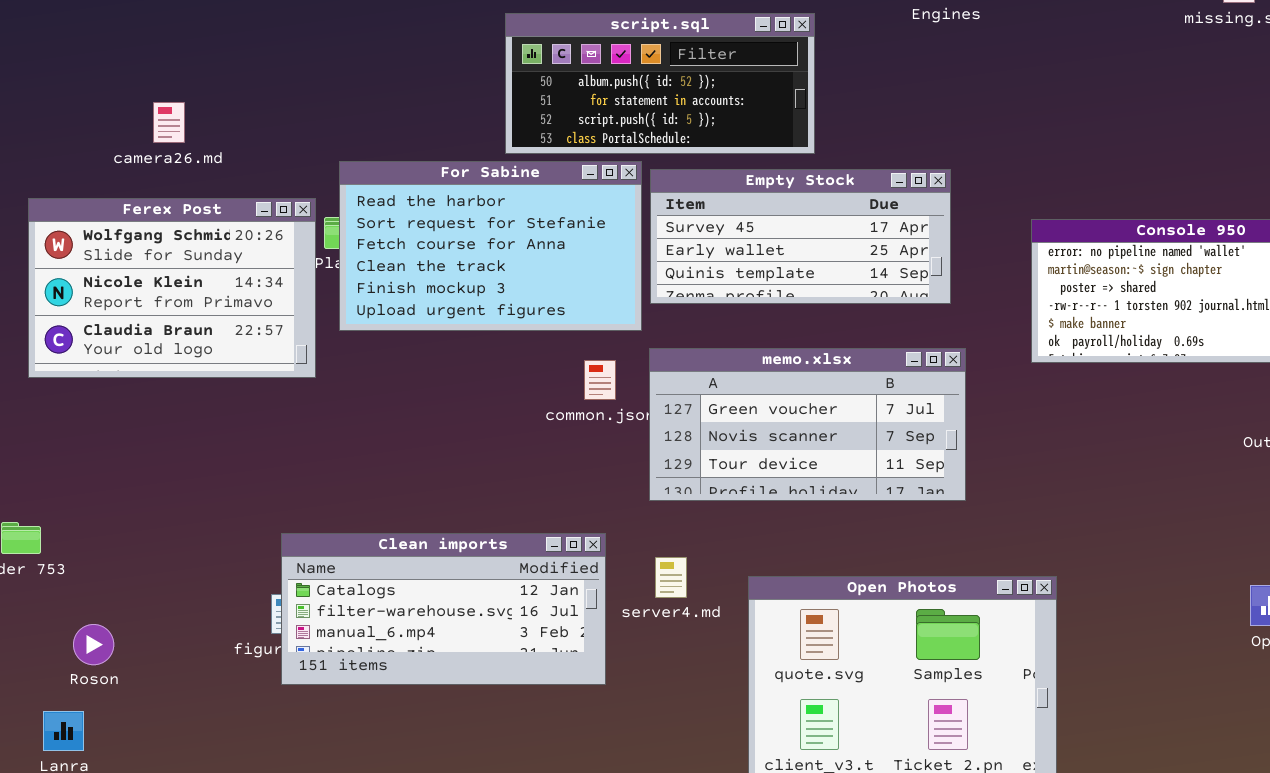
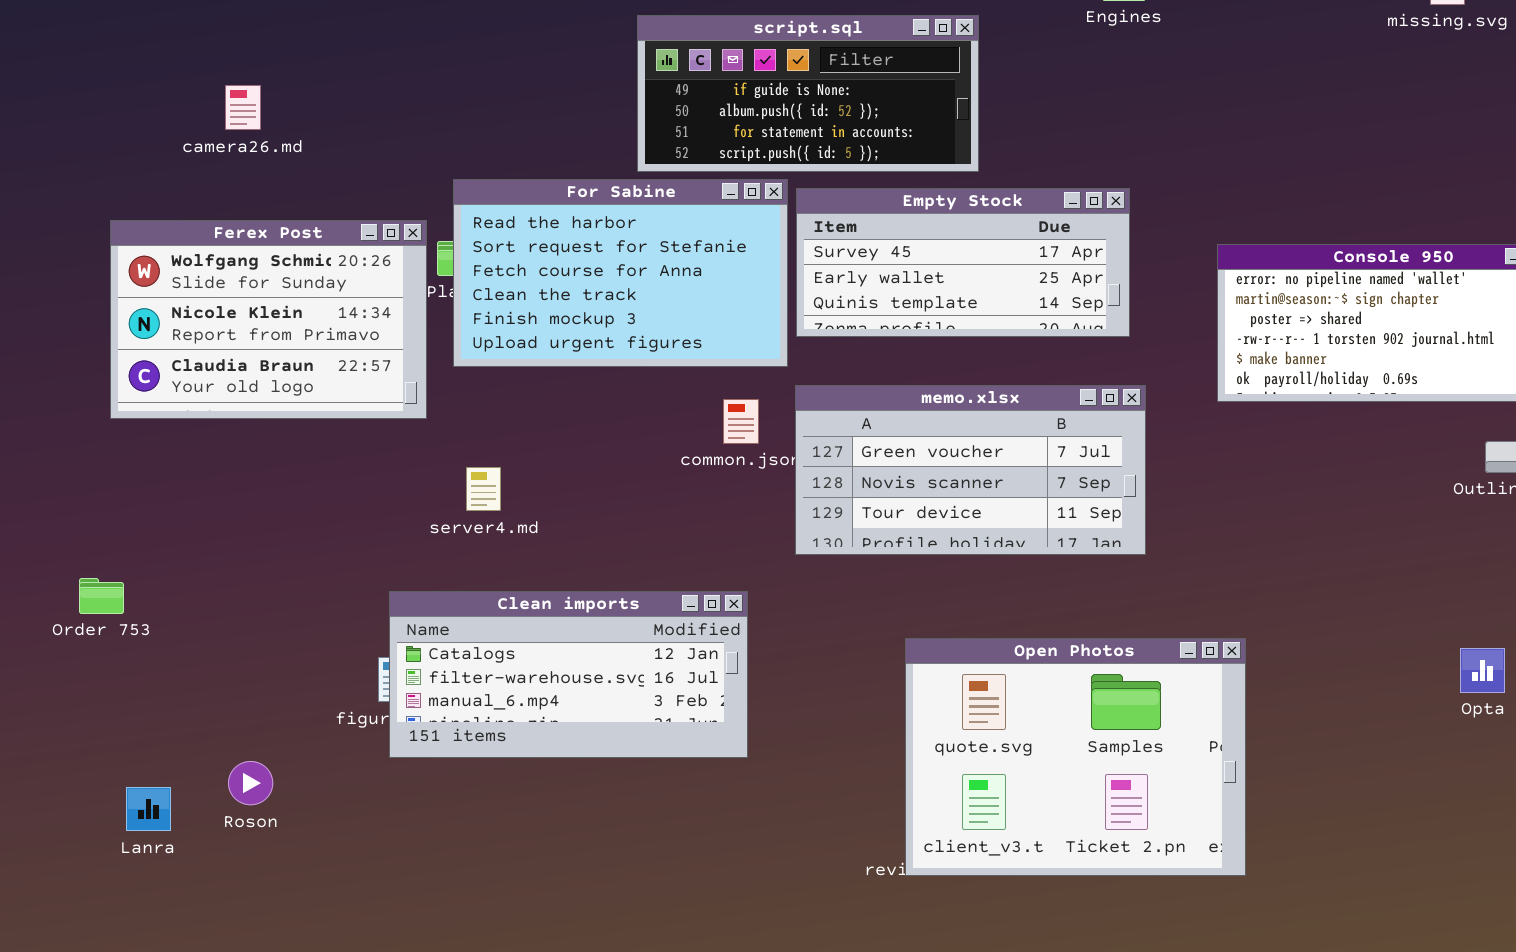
script.sql: [505,13,815,154] -> [637,15,979,172], scrolled up 1 row
camera26.md: [153,102,185,143] -> [225,85,261,130], moved
server4.md: [655,557,687,598] -> [466,467,501,511], moved
Roson: [73,624,114,665] -> [228,761,273,805], moved

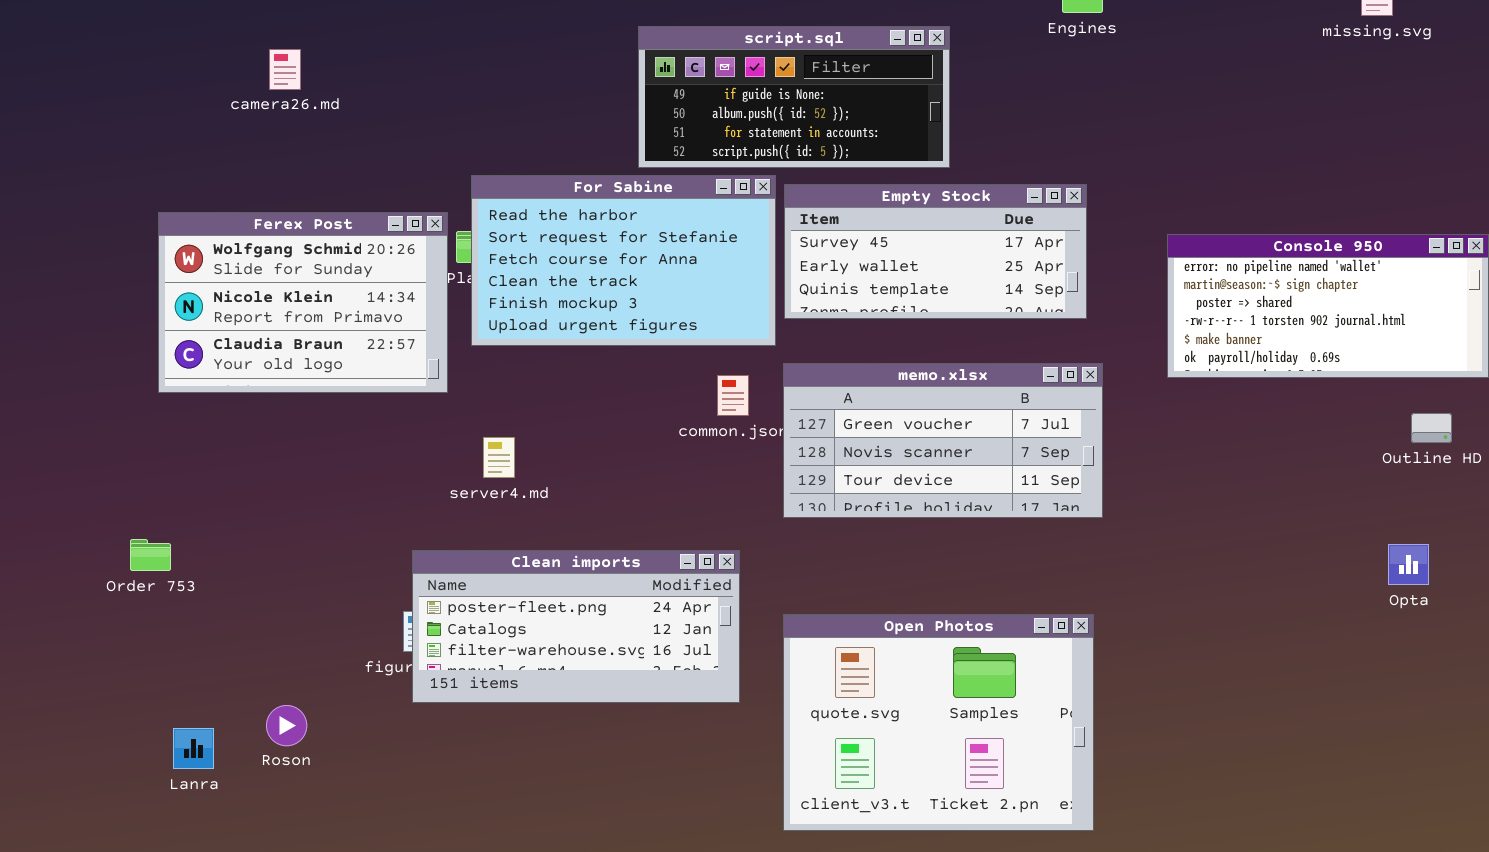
camera26.md: [225,85,261,130] -> [269,49,301,90], moved
Clean imports: [389,591,748,758] -> [412,550,740,703], scrolled up 1 row
Open Photos: [905,638,1246,876] -> [783,614,1094,831], moved
Opta: [1460,648,1505,693] -> [1388,544,1429,585], moved

